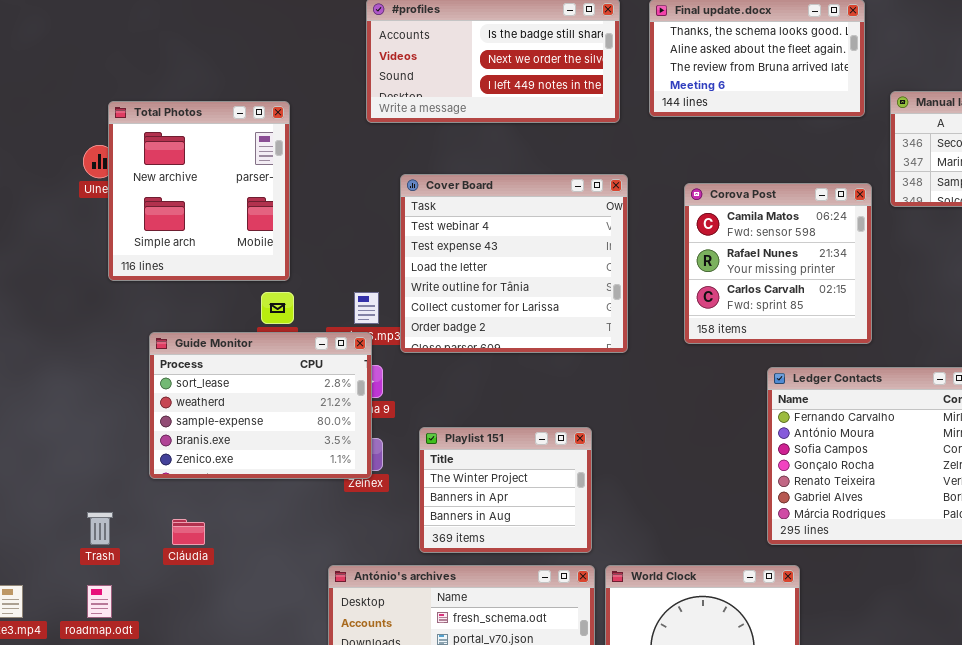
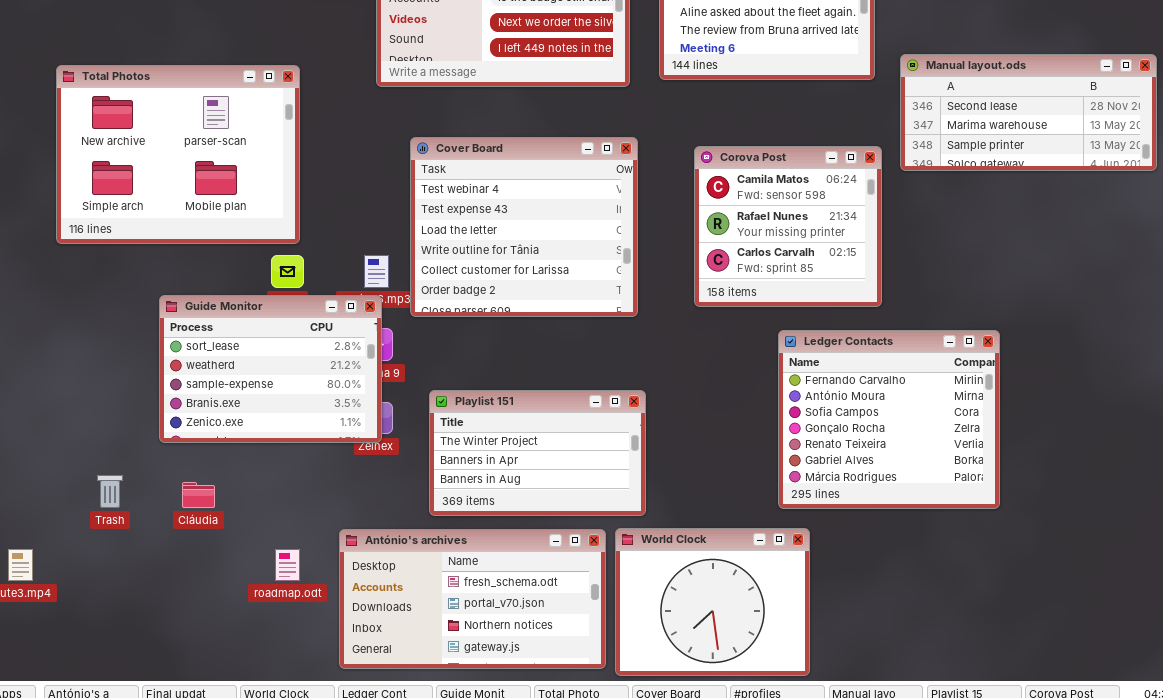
Total Photos: [108,101,290,281] -> [56,65,300,244], resized
Playlist 151: [419,427,592,553] -> [429,390,646,516], resized
roadmap.odt: [87,585,112,618] -> [275,549,300,581], moved

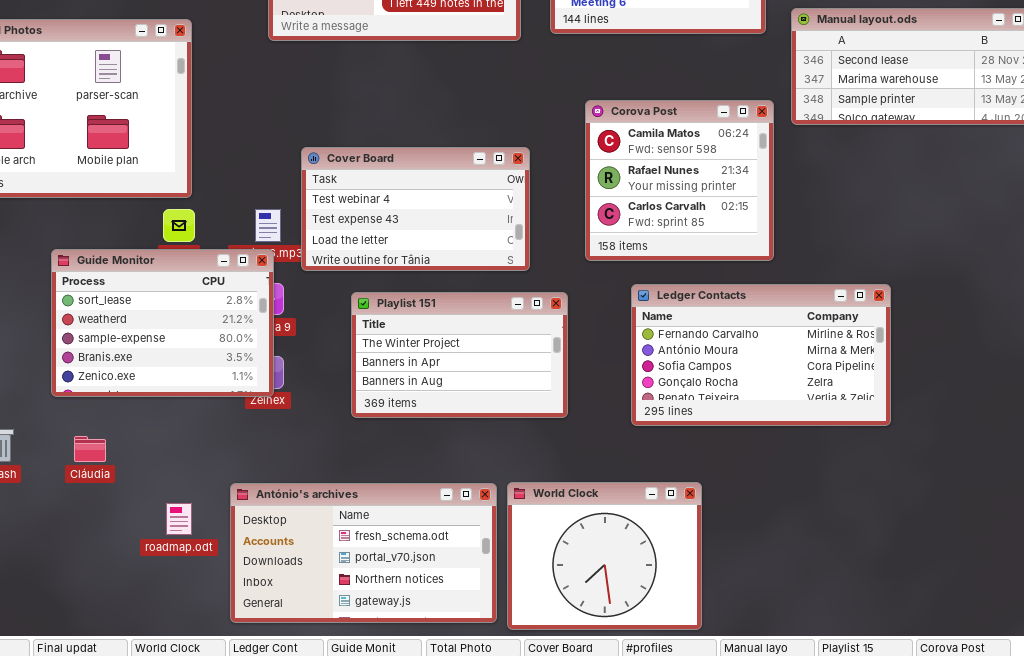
Cover Board: [410,137,638,317] -> [301,147,530,271], resized
Ledger Contacts: [778,330,1000,509] -> [631,284,891,426], resized
Playlist 151: [429,390,646,516] -> [351,292,568,418], moved

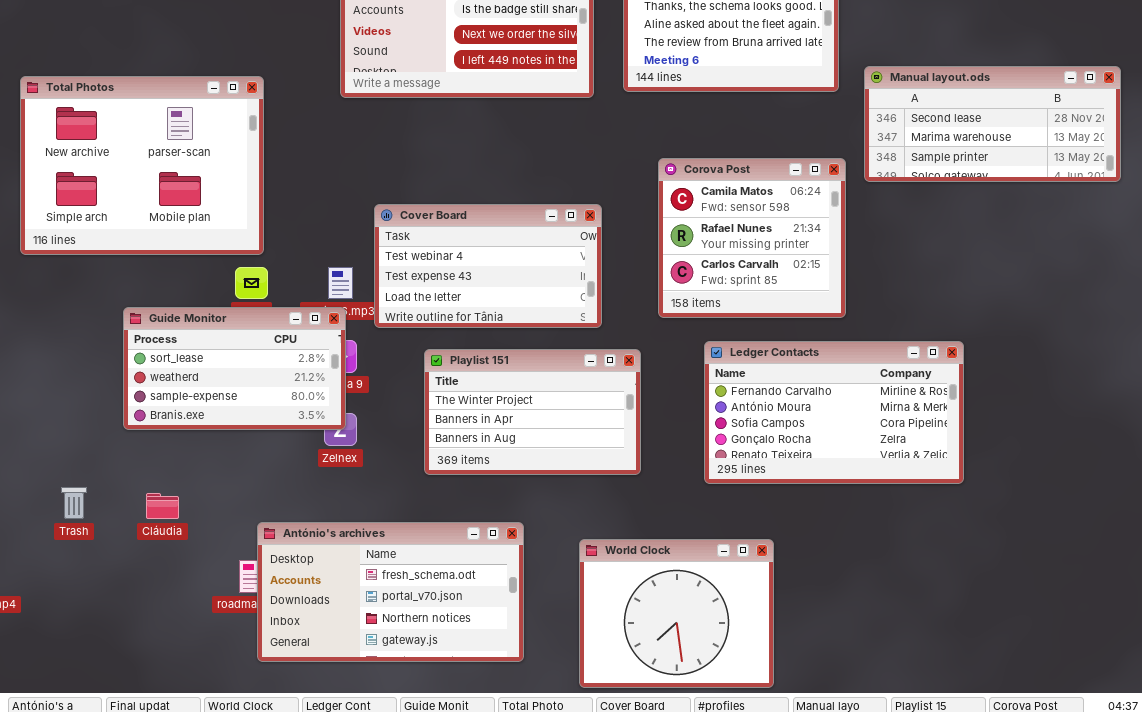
Guide Monitor: [51,249,274,397] -> [123,307,346,430], resized
António's archives: [230,483,497,623] -> [257,522,524,662], moved

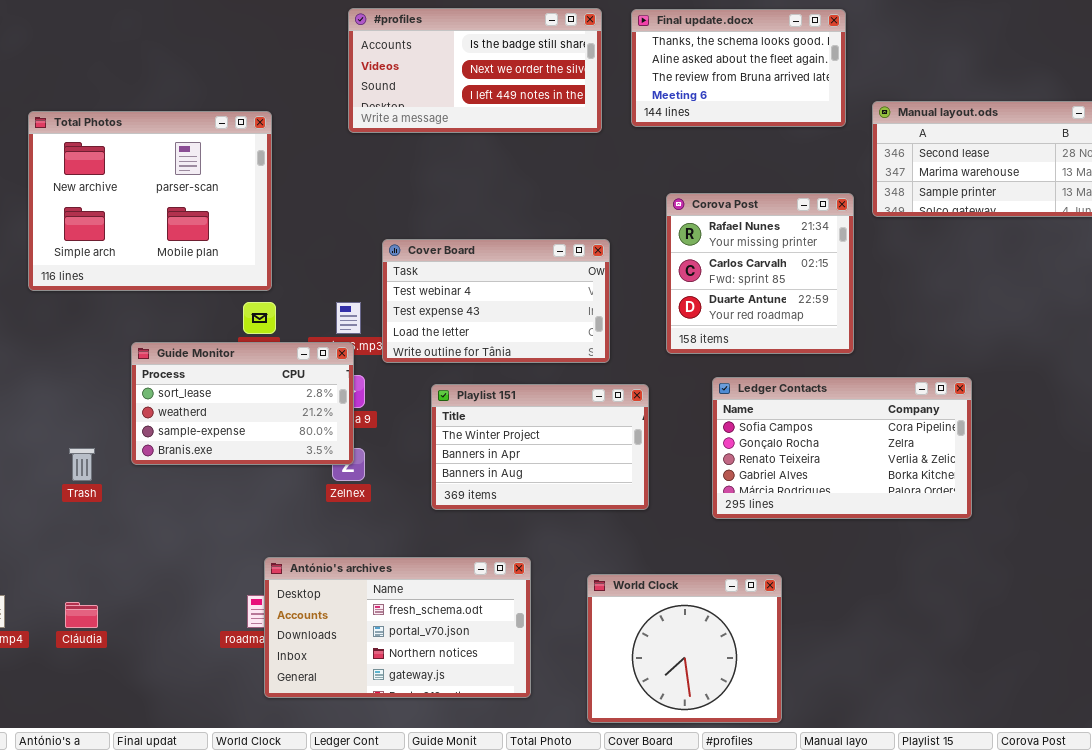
Corova Post: [658,158,846,318] -> [666,193,854,354], scrolled down 1 row
Ledger Contacts: [704,341,964,484] -> [712,377,972,519], scrolled down 2 rows
Trash: [61,487,87,519] -> [69,448,95,481], moved
Cláudia: [146,493,179,519] -> [65,602,98,628], moved

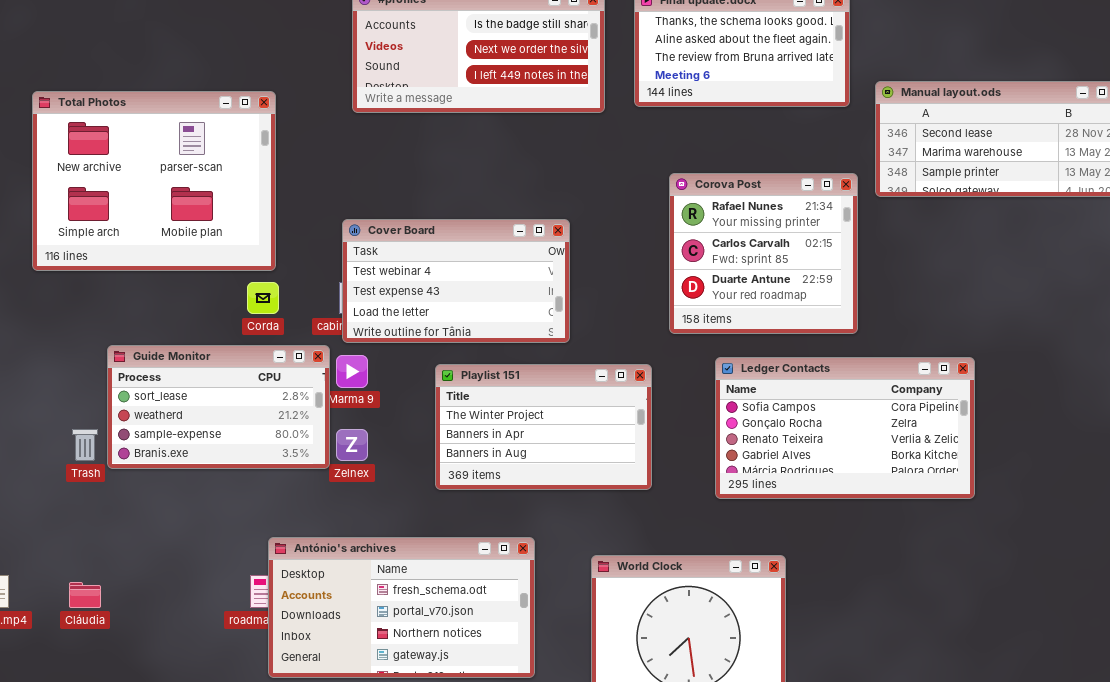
Cover Board: [382,239,610,363] -> [342,219,570,343], moved
Guide Monitor: [131,342,354,465] -> [107,345,330,469], moved

